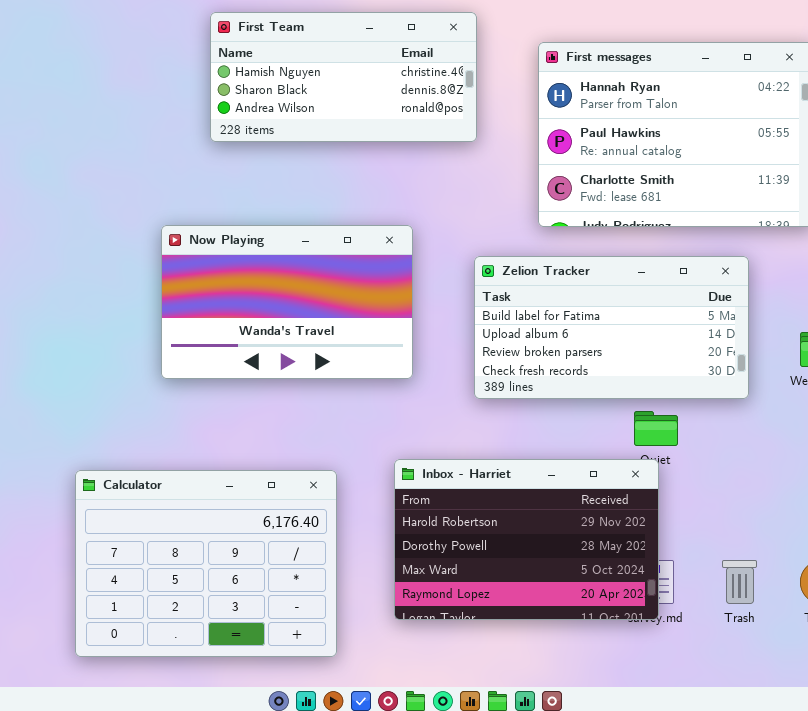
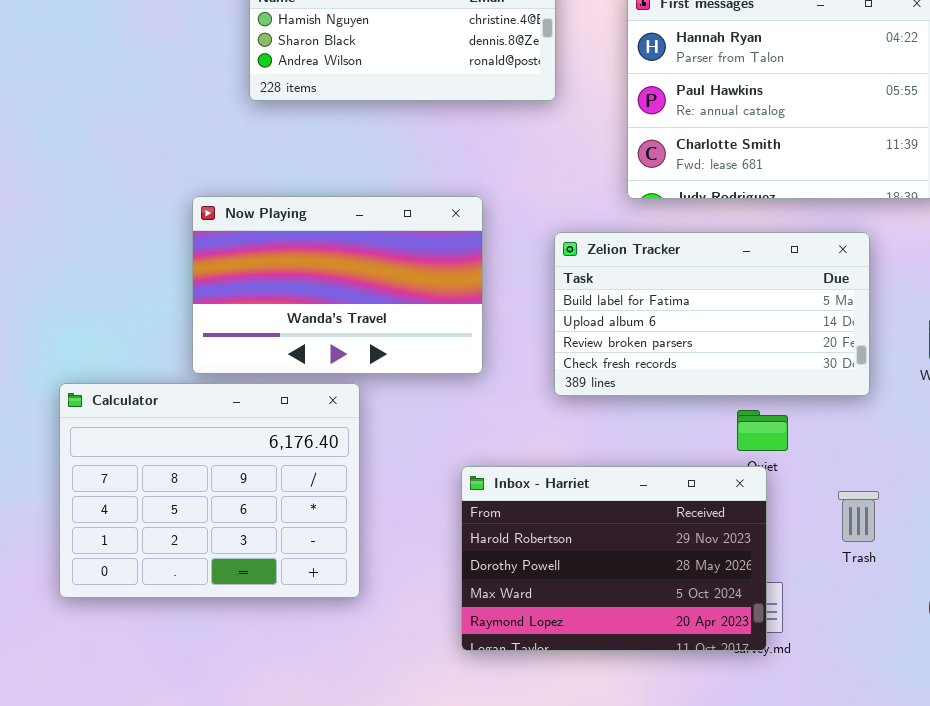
Calculator: [75,470,337,657] -> [59,383,360,598], moved
Trash: [722,560,757,604] -> [838,491,879,542], moved

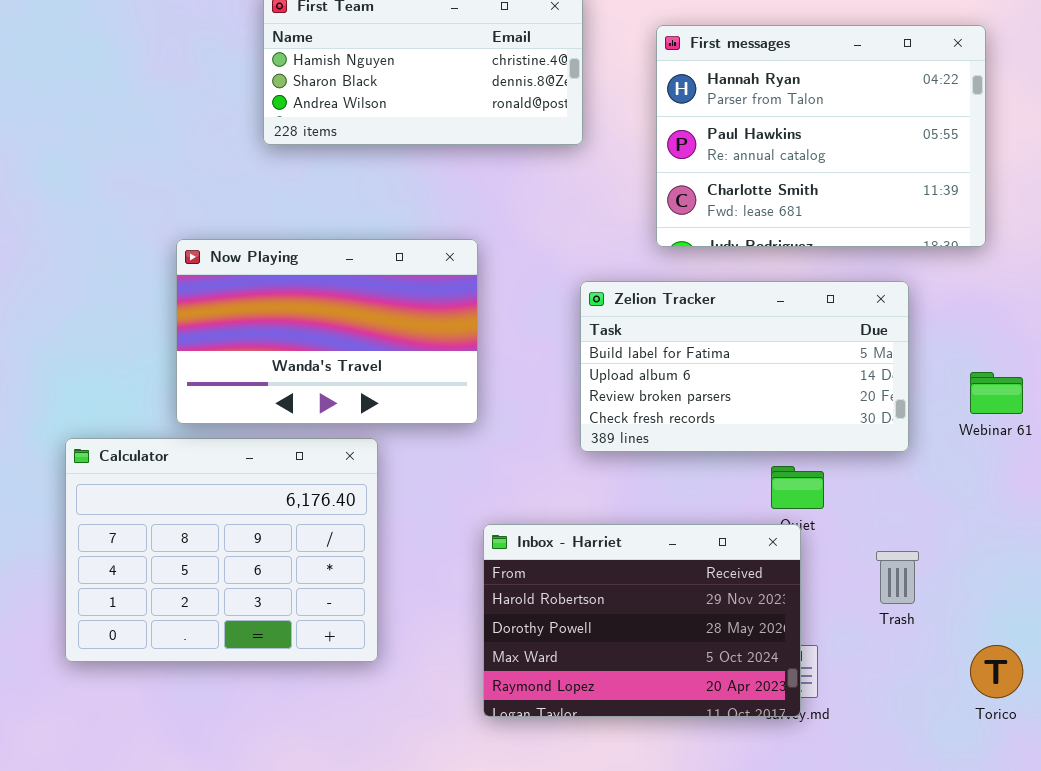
Now Playing: [192,196,483,374] -> [176,239,478,424], moved

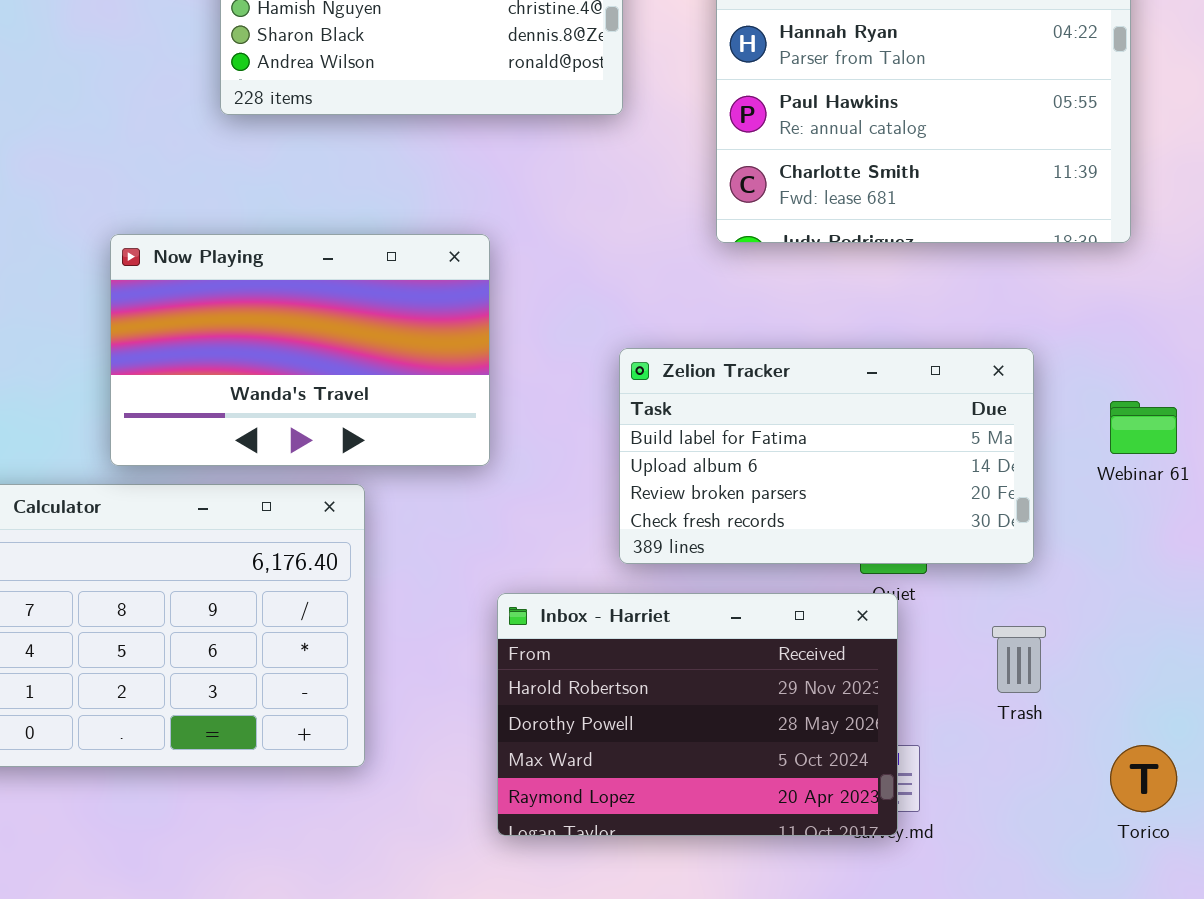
Zelion Tracker: [580,281,909,452] -> [619,348,1034,564], moved

